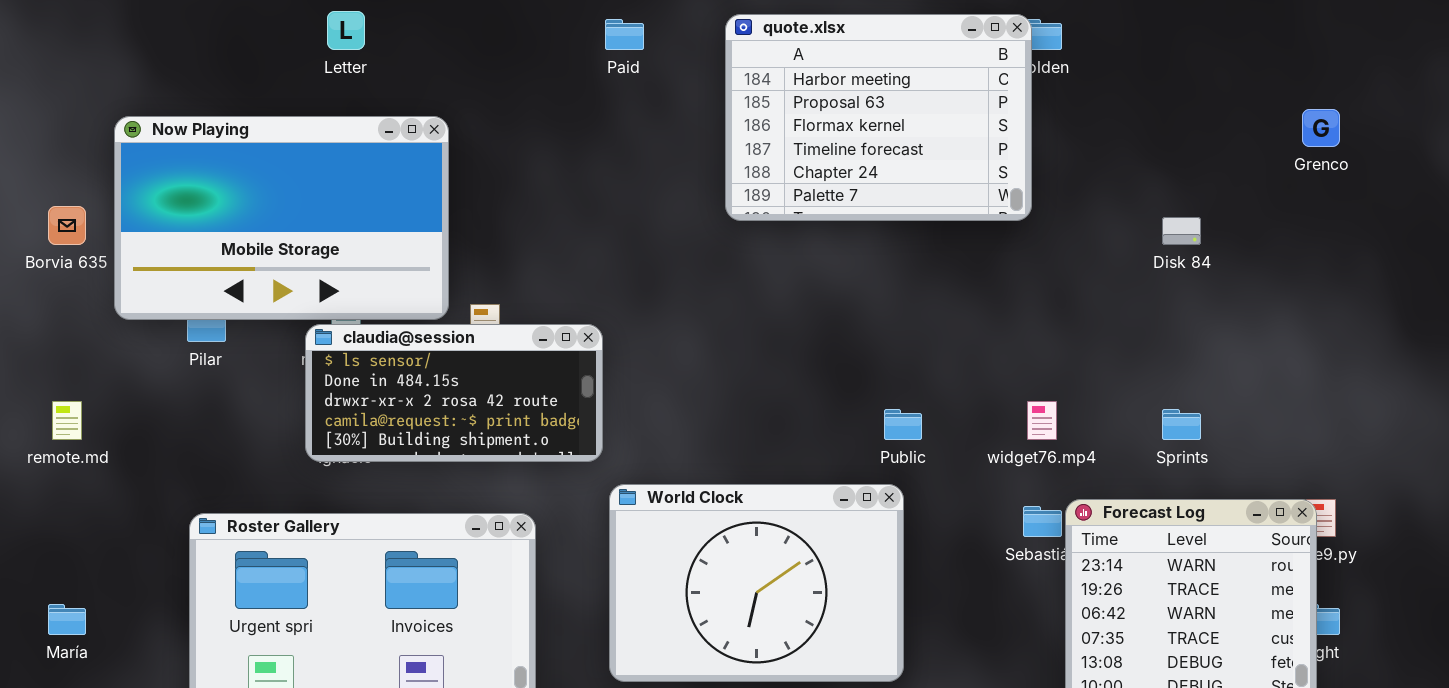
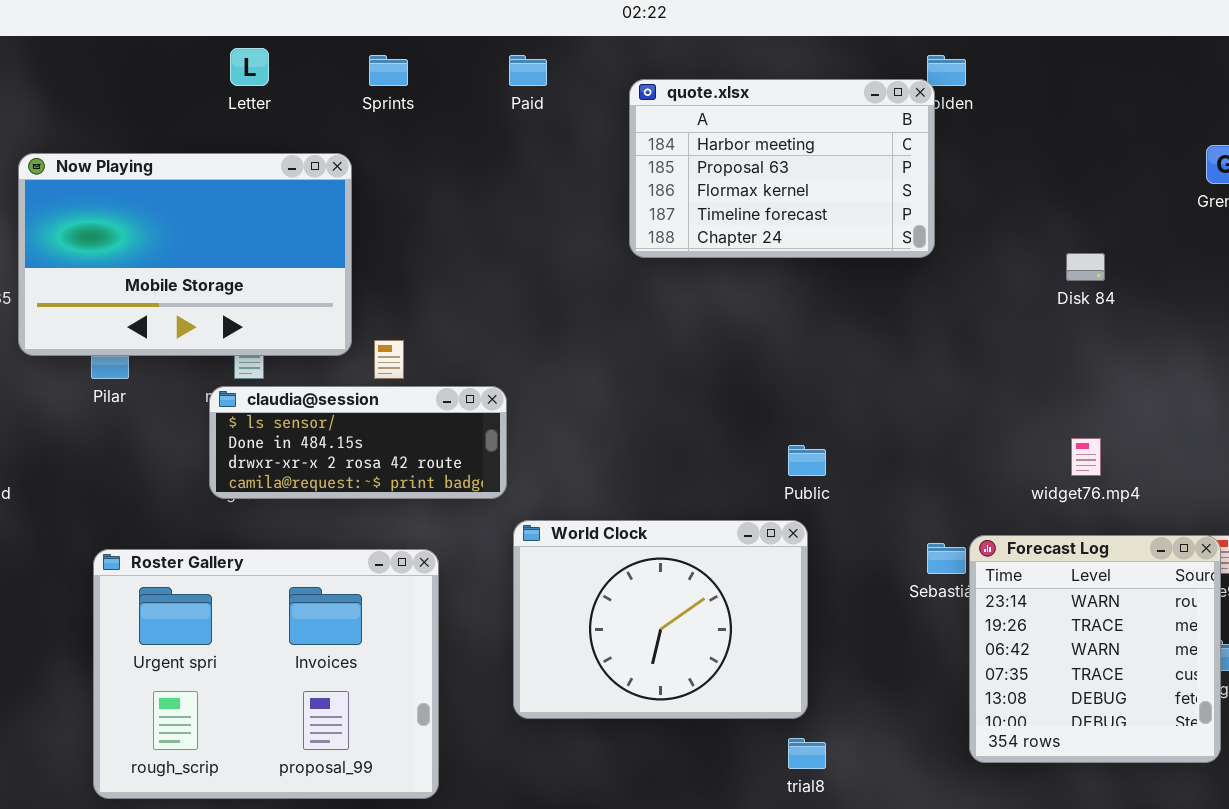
quote.xlsx: [725,14,1032,221] -> [629,79,935,258], resized
claudia@session: [305,324,603,462] -> [209,386,507,499], resized
widget76.mp4: [1027,401,1057,440] -> [1071,438,1101,476], moved
Sprints: [1162,409,1201,440] -> [369,55,408,86], moved

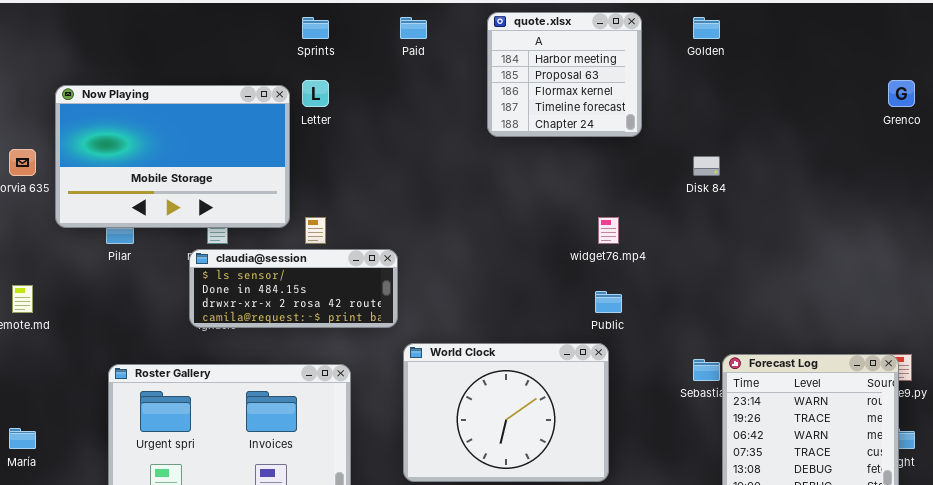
Letter: [230,48,269,86] -> [302,80,329,107], moved
quote.xlsx: [629,79,935,258] -> [487,12,642,137], moved, resized
Disk 84: [1066,253,1105,281] -> [693,156,720,176], moved
widget76.mp4: [1071,438,1101,476] -> [598,217,619,244], moved

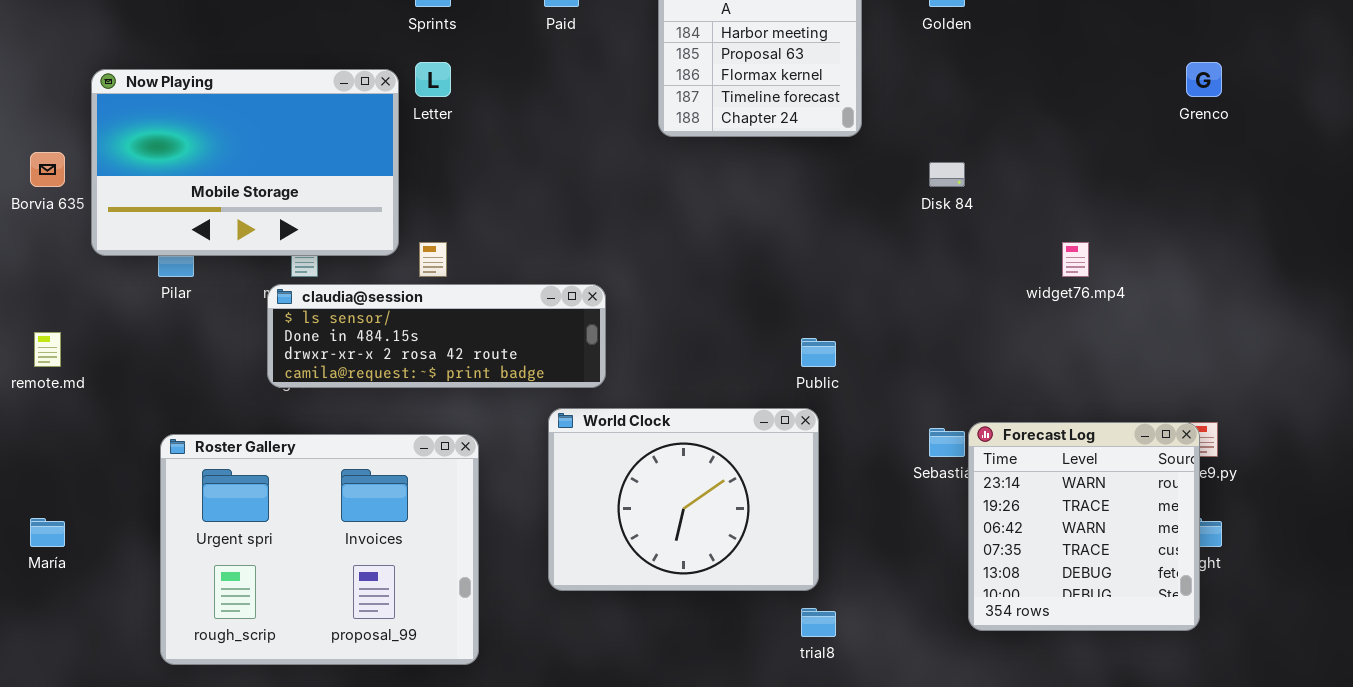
widget76.mp4: [598,217,619,244] -> [1062,242,1089,277], moved
claudia@session: [189,249,398,328] -> [267,284,606,388], resized

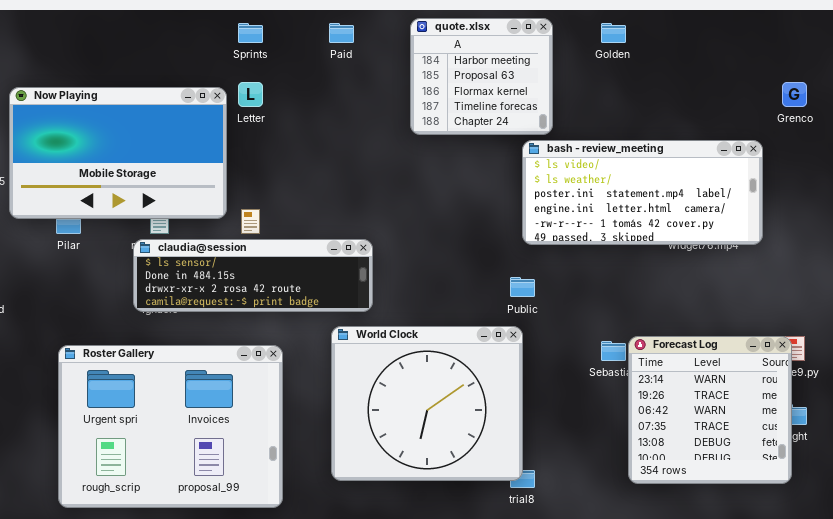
bash - review_meeting: none -> [522,140,763,245], opened
World Clock: [548,408,819,591] -> [331,326,523,481], resized

